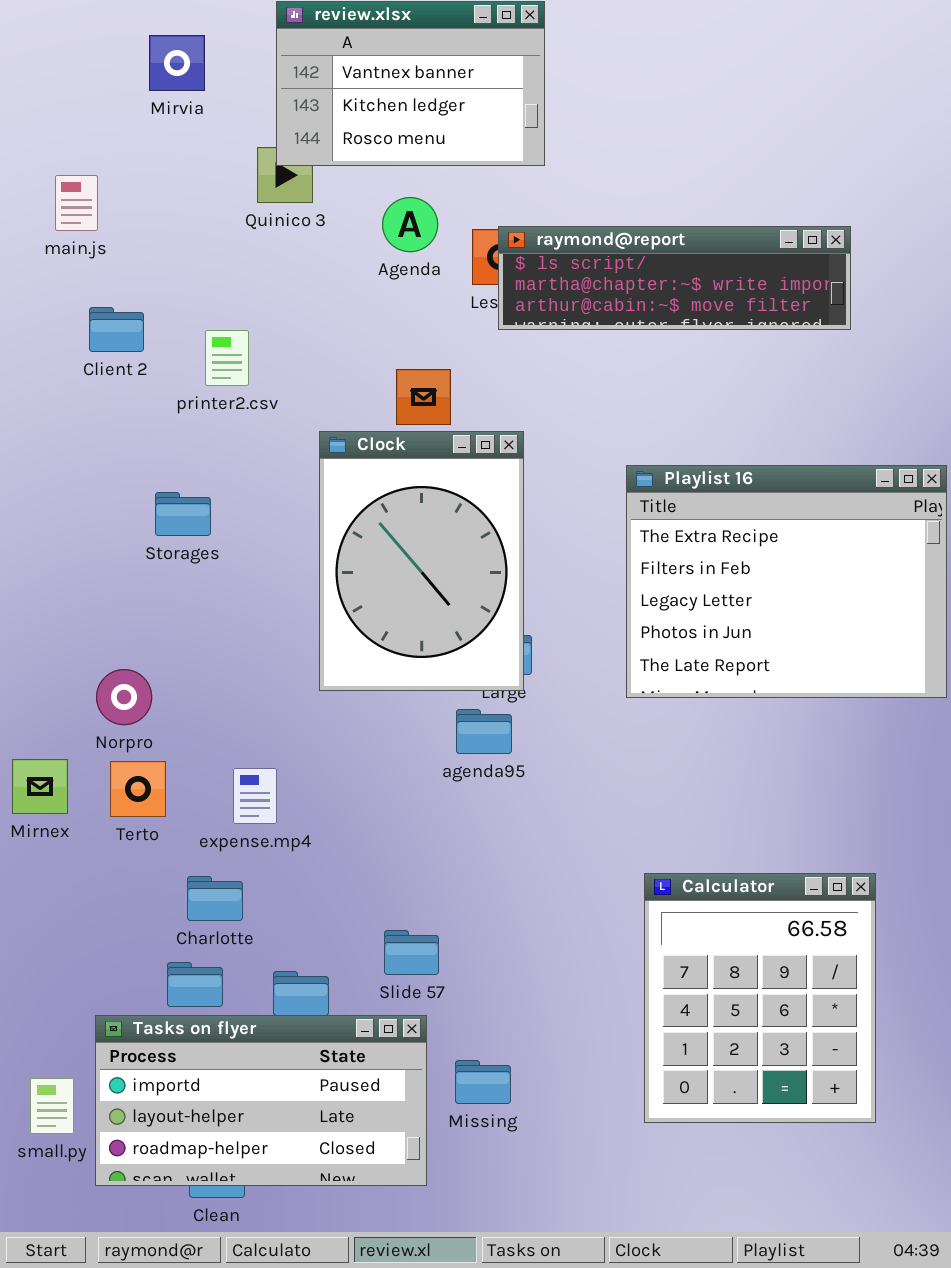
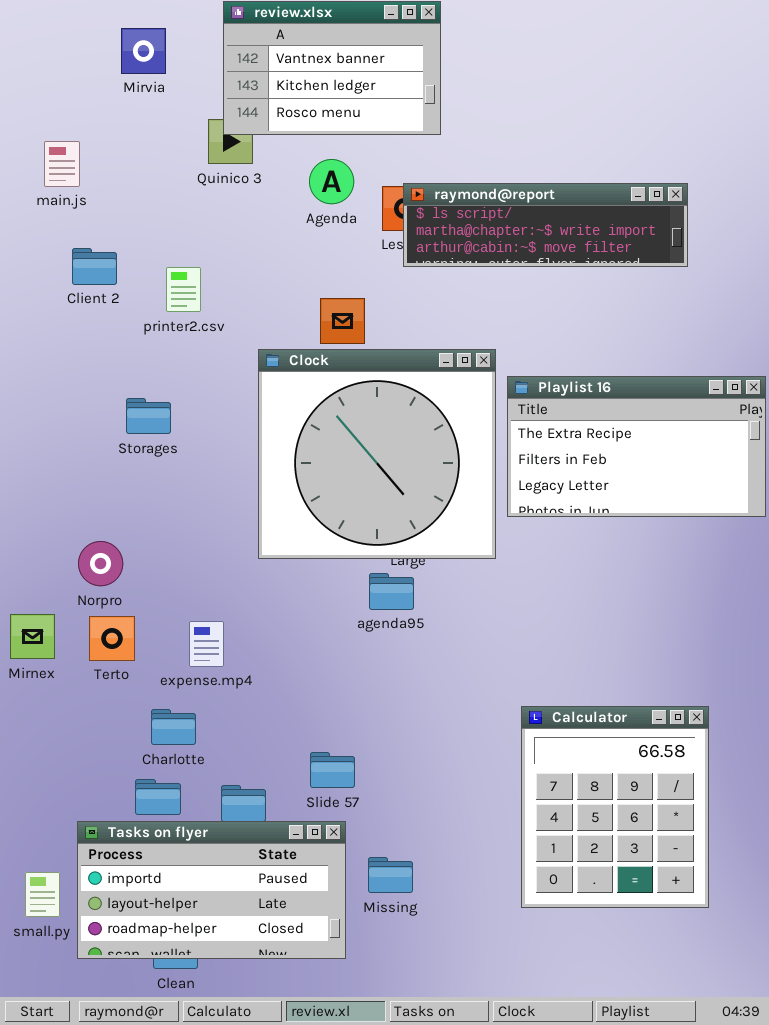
Clock: [319,431,524,691] -> [258,349,496,559], resized
Playlist 16: [626,465,947,698] -> [507,376,766,517], resized

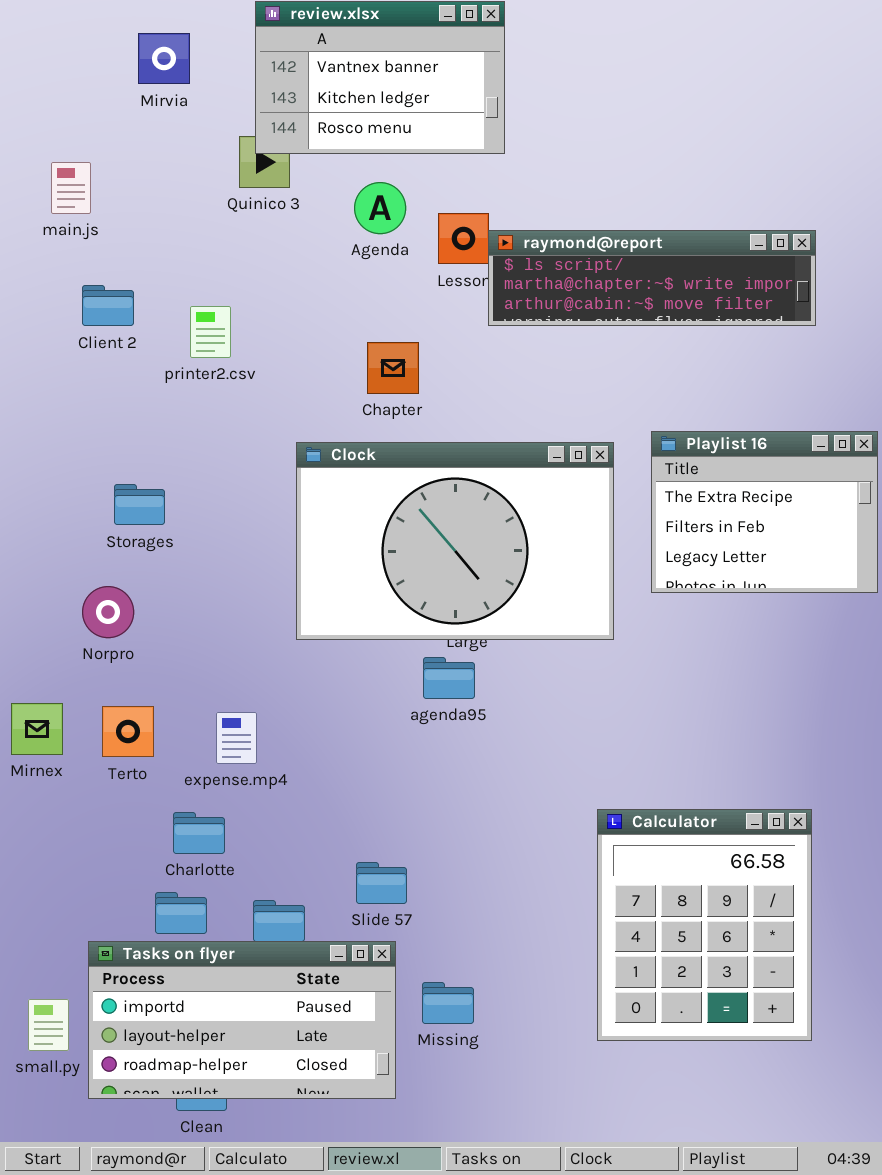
raymond@report: [403,183,688,267] -> [488,230,816,326], moved
Clock: [258,349,496,559] -> [296,442,614,640], resized
Playlist 16: [507,376,766,517] -> [651,431,878,593], resized
Storages: [126,398,171,434] -> [114,484,165,525], moved
Norpro: [78,541,123,586] -> [82,586,134,638], moved

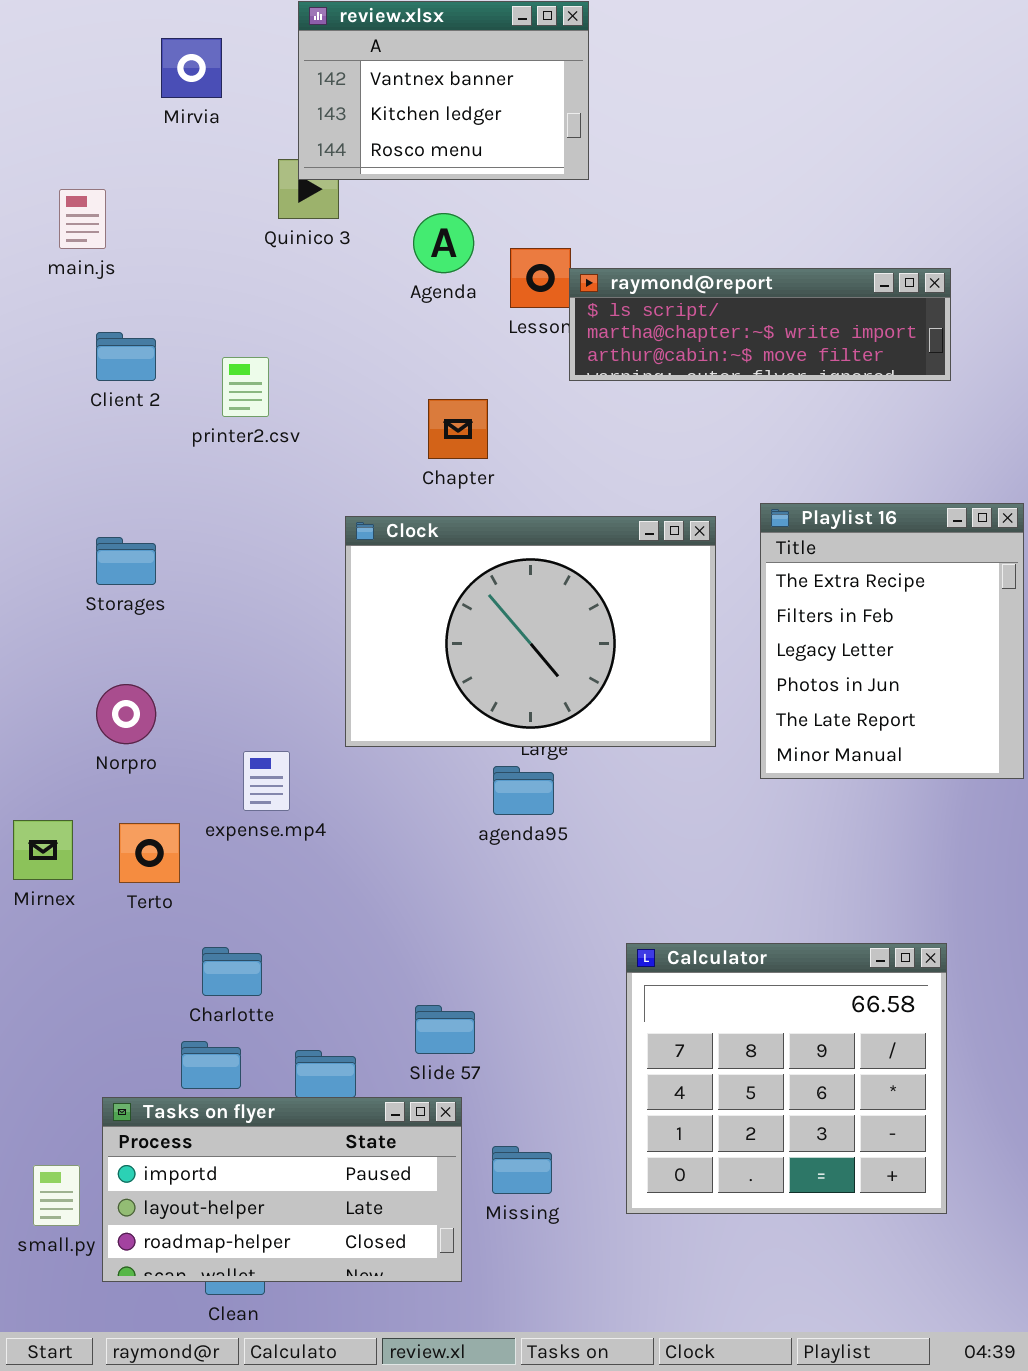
Playlist 16: [651,431,878,593] -> [760,503,1024,779], resized
Storages: [114,484,165,525] -> [96,537,156,585], moved
expense.mp4: [216,712,257,764] -> [243,751,290,811], moved
Calculator: [597,809,812,1041] -> [626,943,947,1214], resized

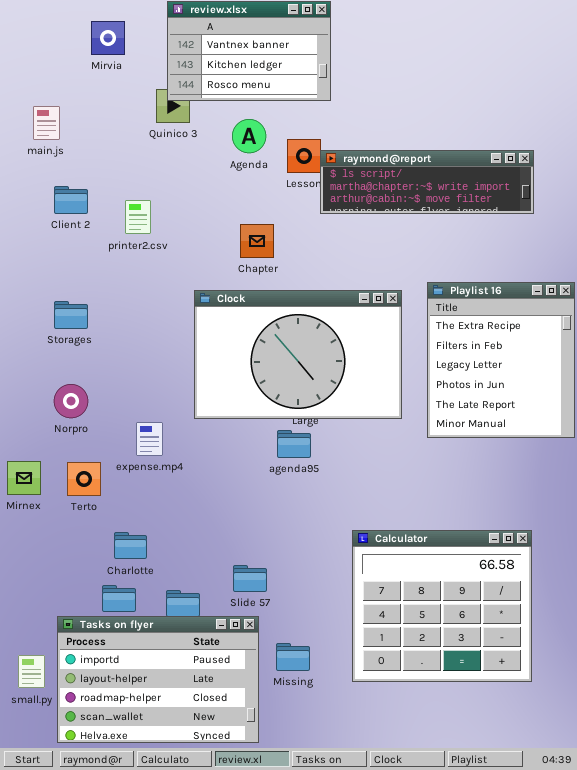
Tasks on flyer: [102,1097,462,1282] -> [57,616,259,743], resized

